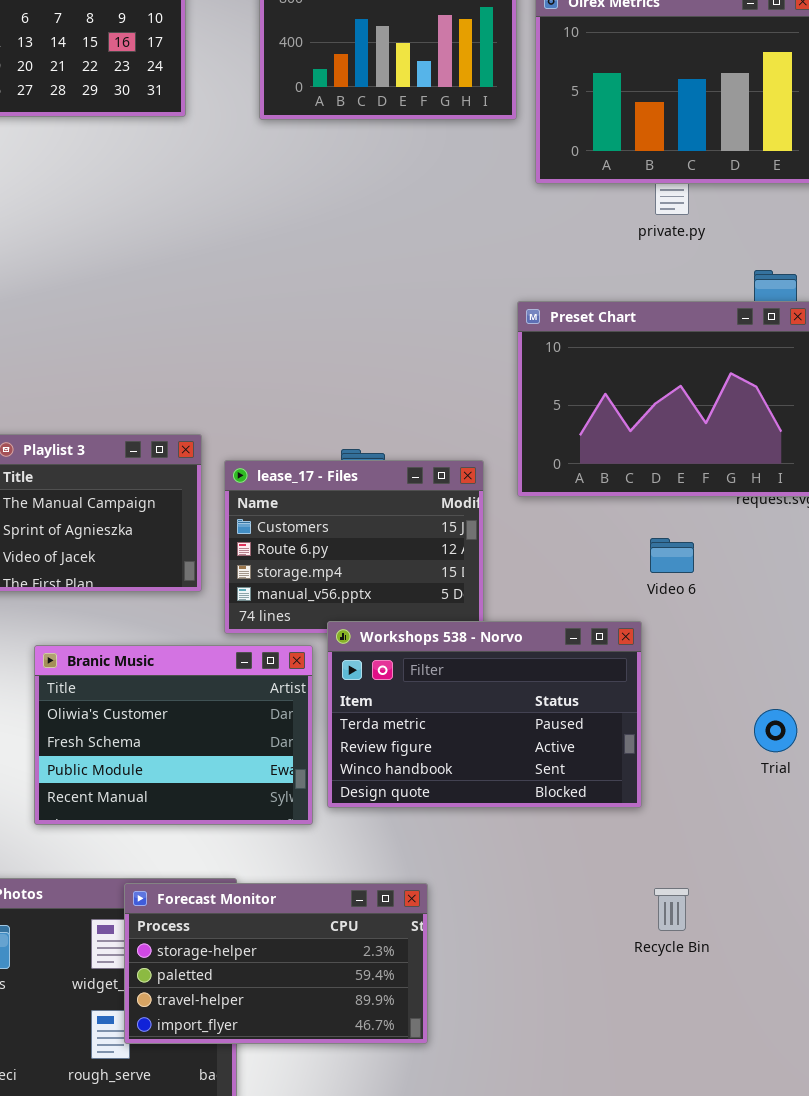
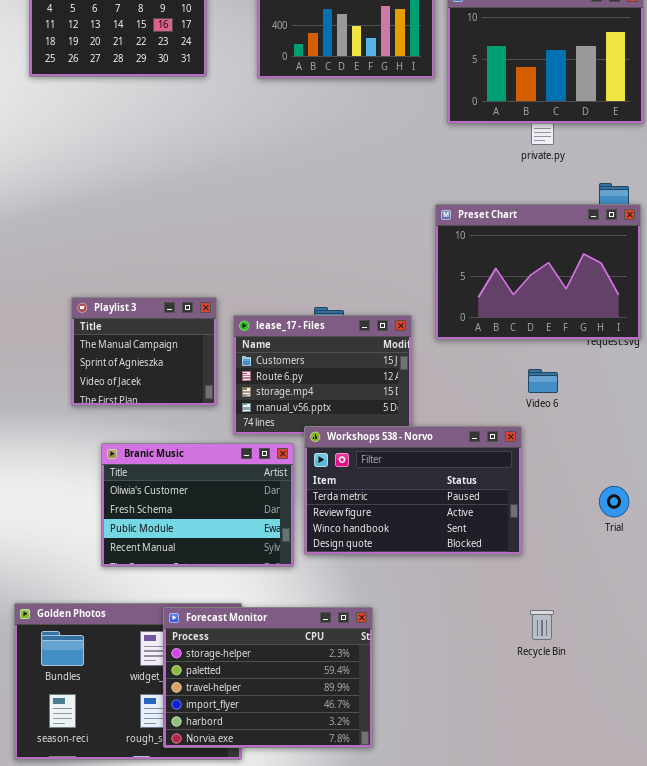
Forecast Monitor: [124,883,428,1044] -> [163,607,373,748], resized

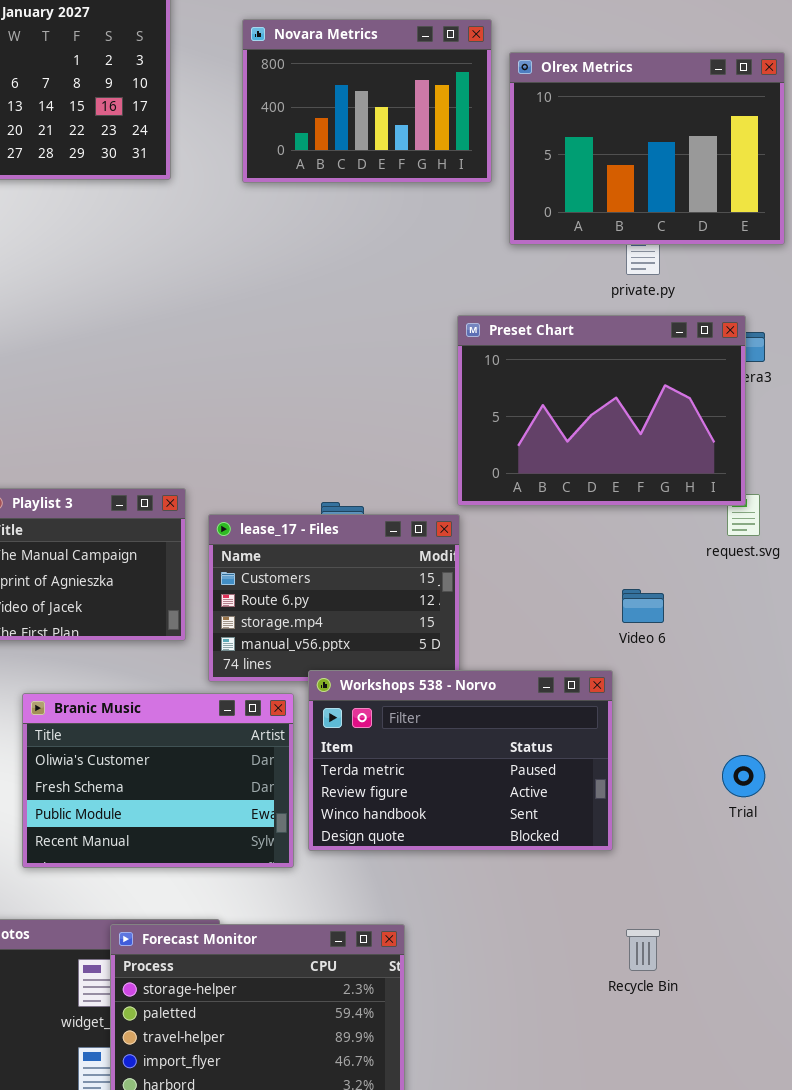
Preset Chart: [435,204,641,340] -> [457,315,746,506], moved

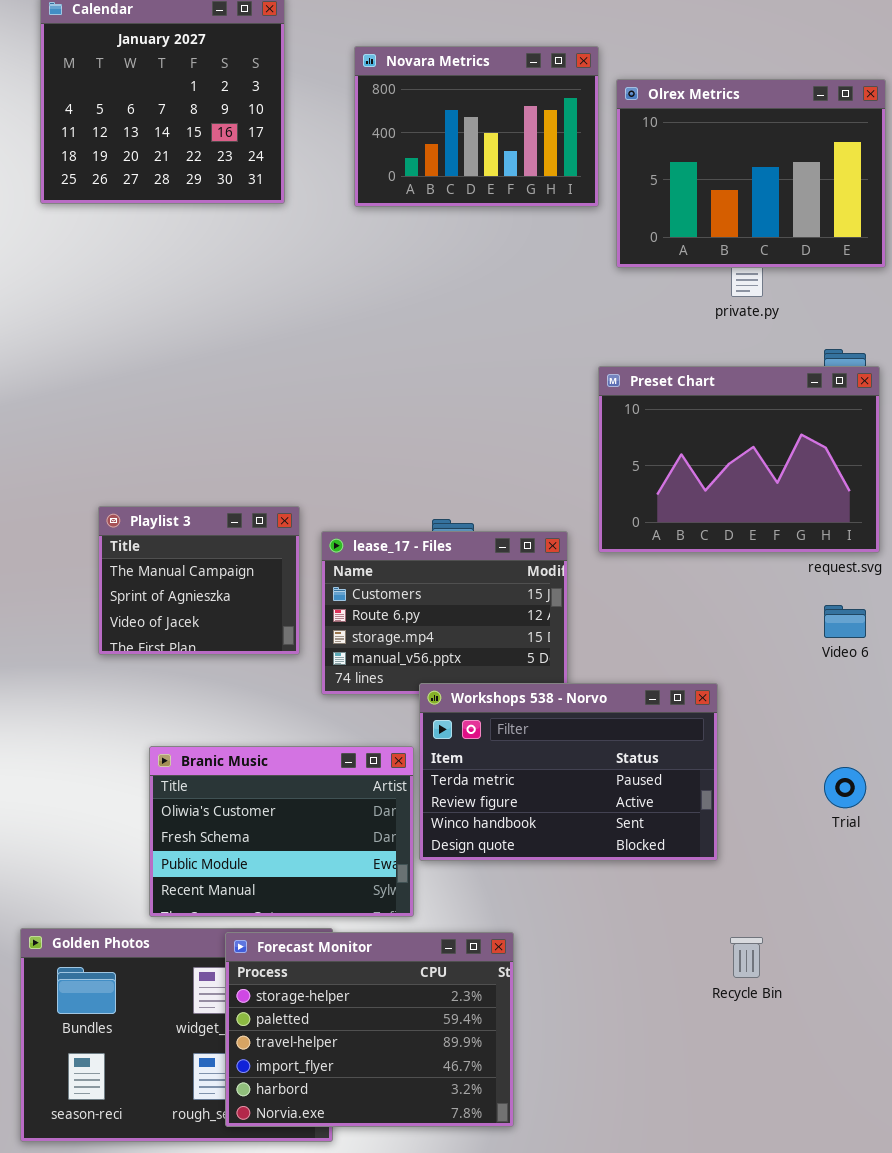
Preset Chart: [457,315,746,506] -> [598,366,880,553], moved
Video 6: [622,589,664,623] -> [824,605,866,638], moved
Branic Music: [22,693,294,868] -> [149,746,414,917], moved

